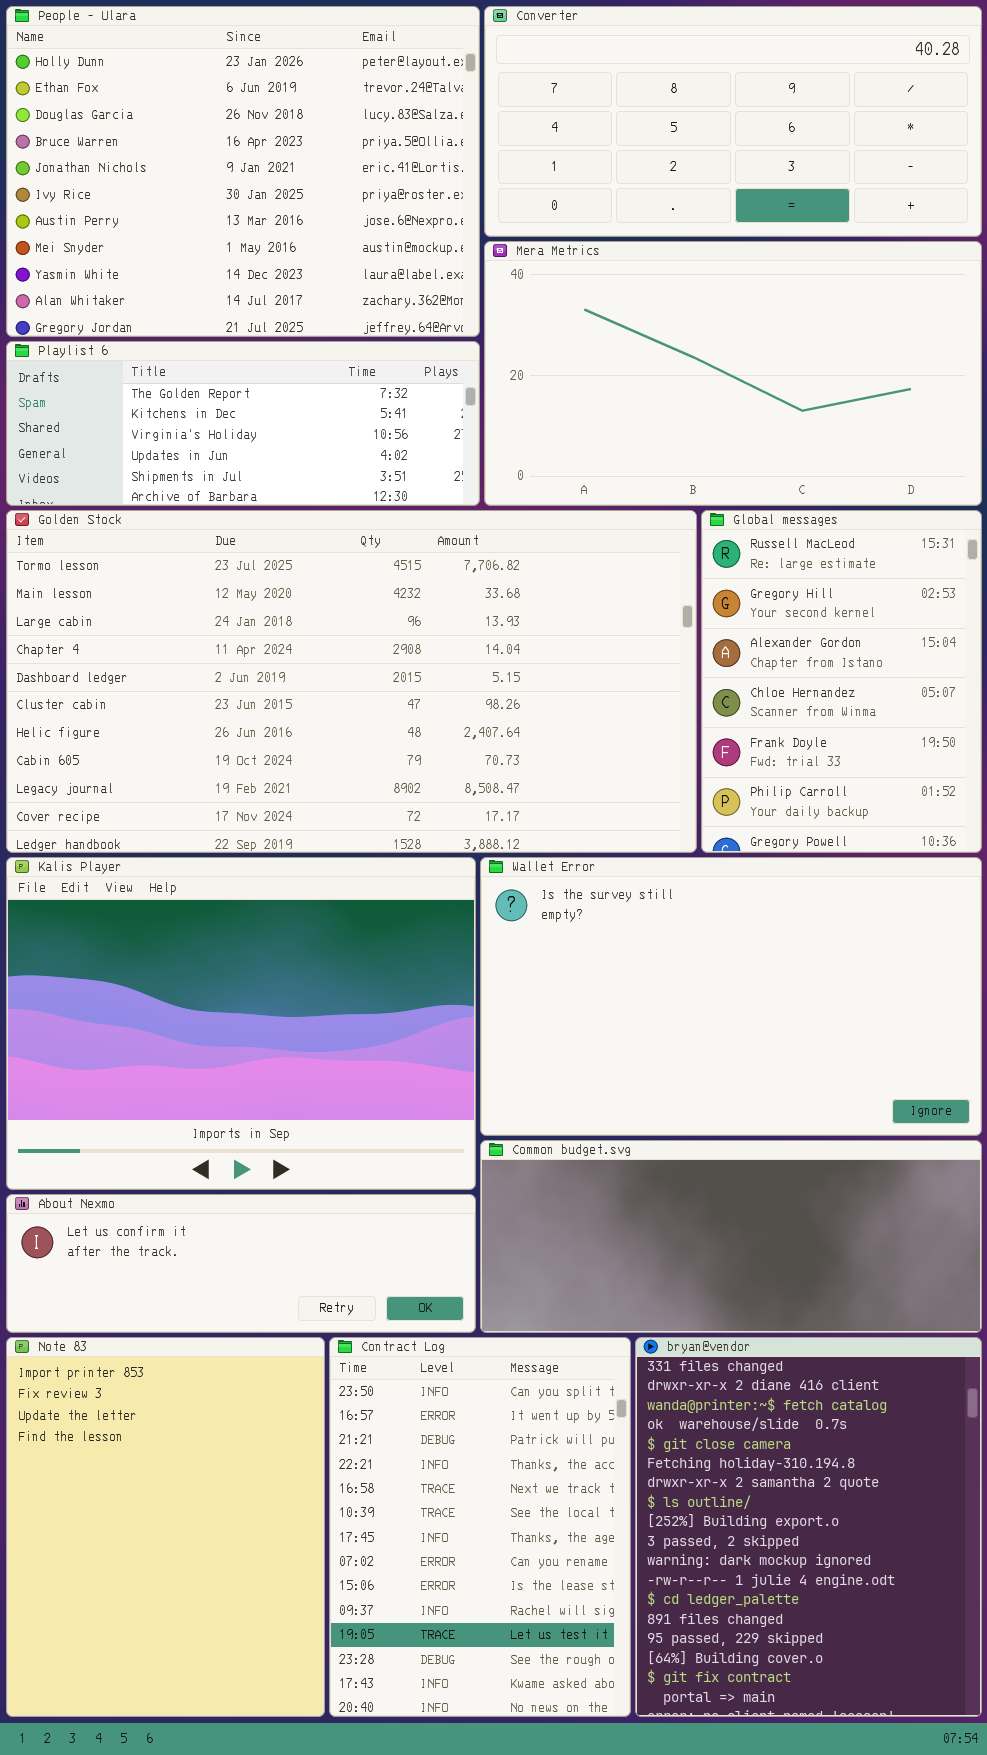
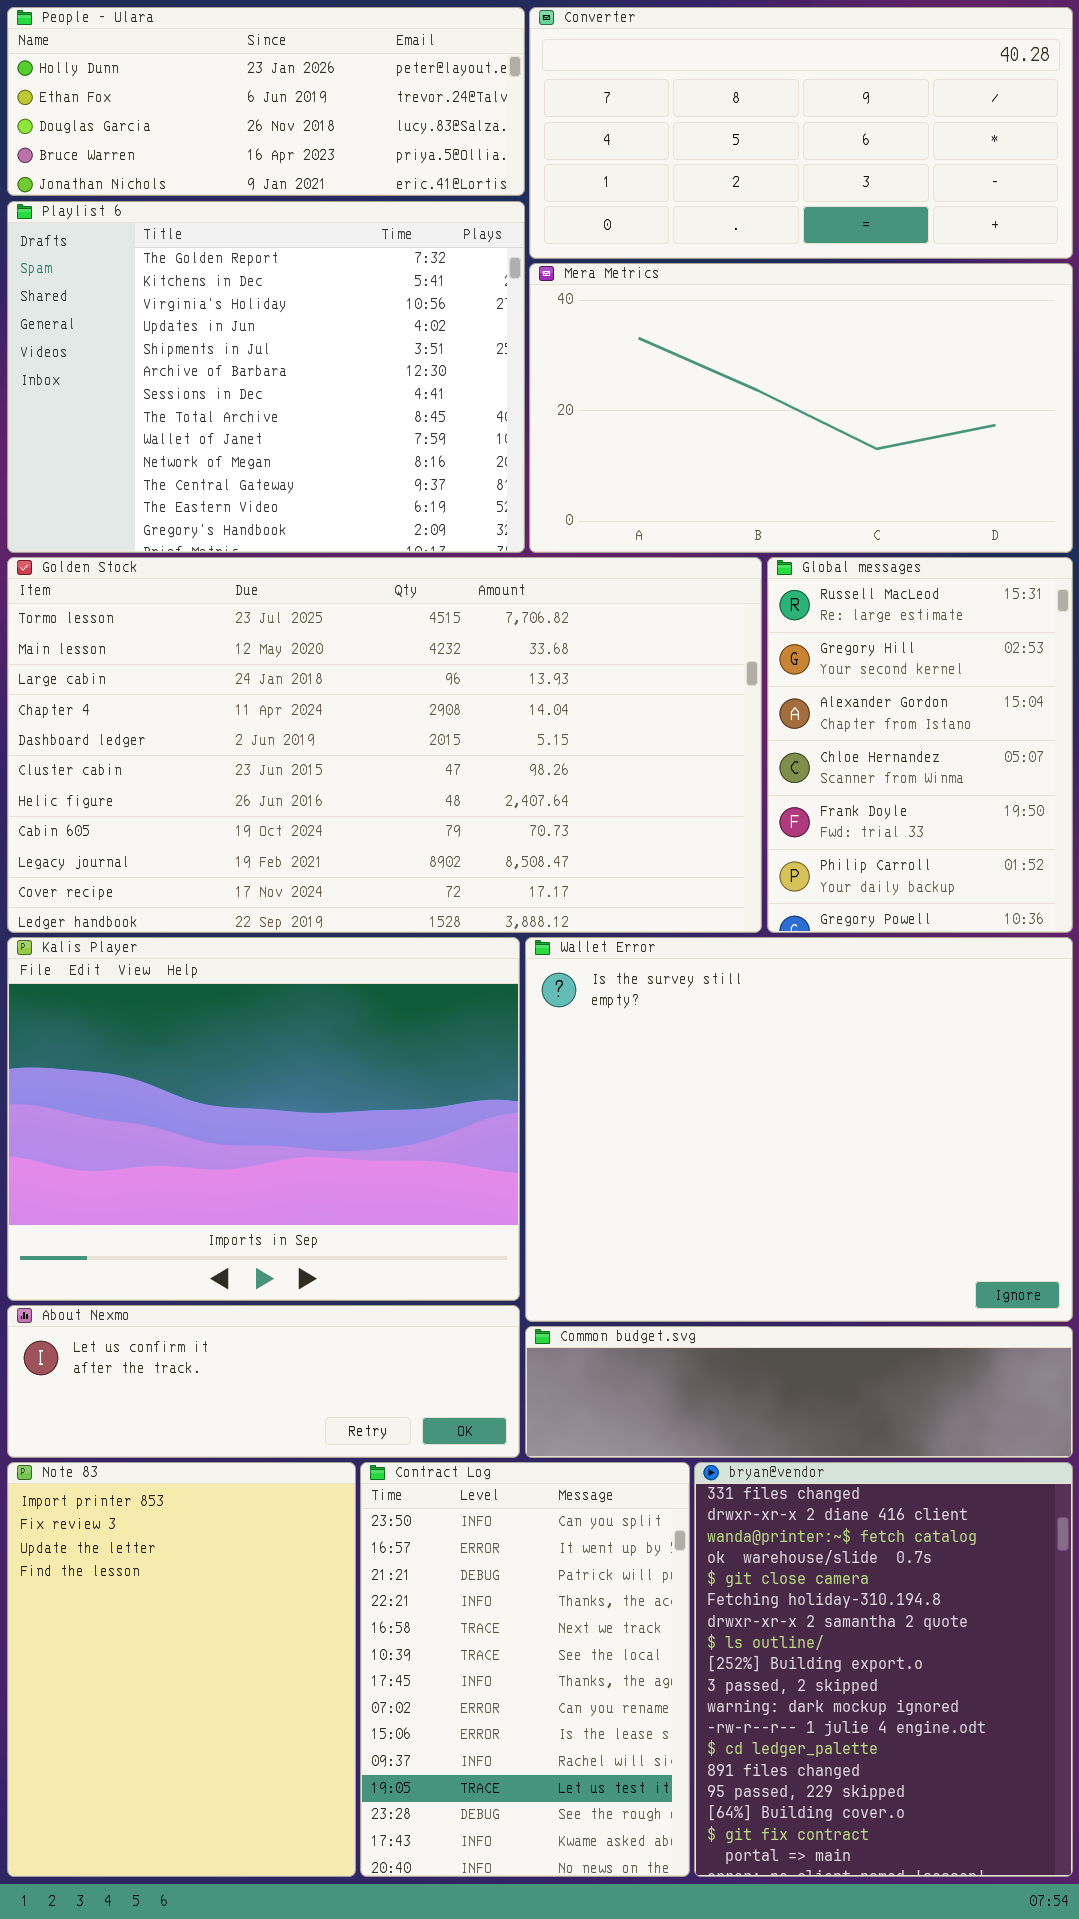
People - Ulara: [6,6,480,337] -> [7,7,525,196], resized
Playlist 6: [6,341,480,506] -> [7,201,525,553], resized
Wallet Error: [480,857,982,1136] -> [525,937,1073,1322], resized
Common budget.svg: [480,1140,982,1333] -> [525,1326,1073,1458], resized

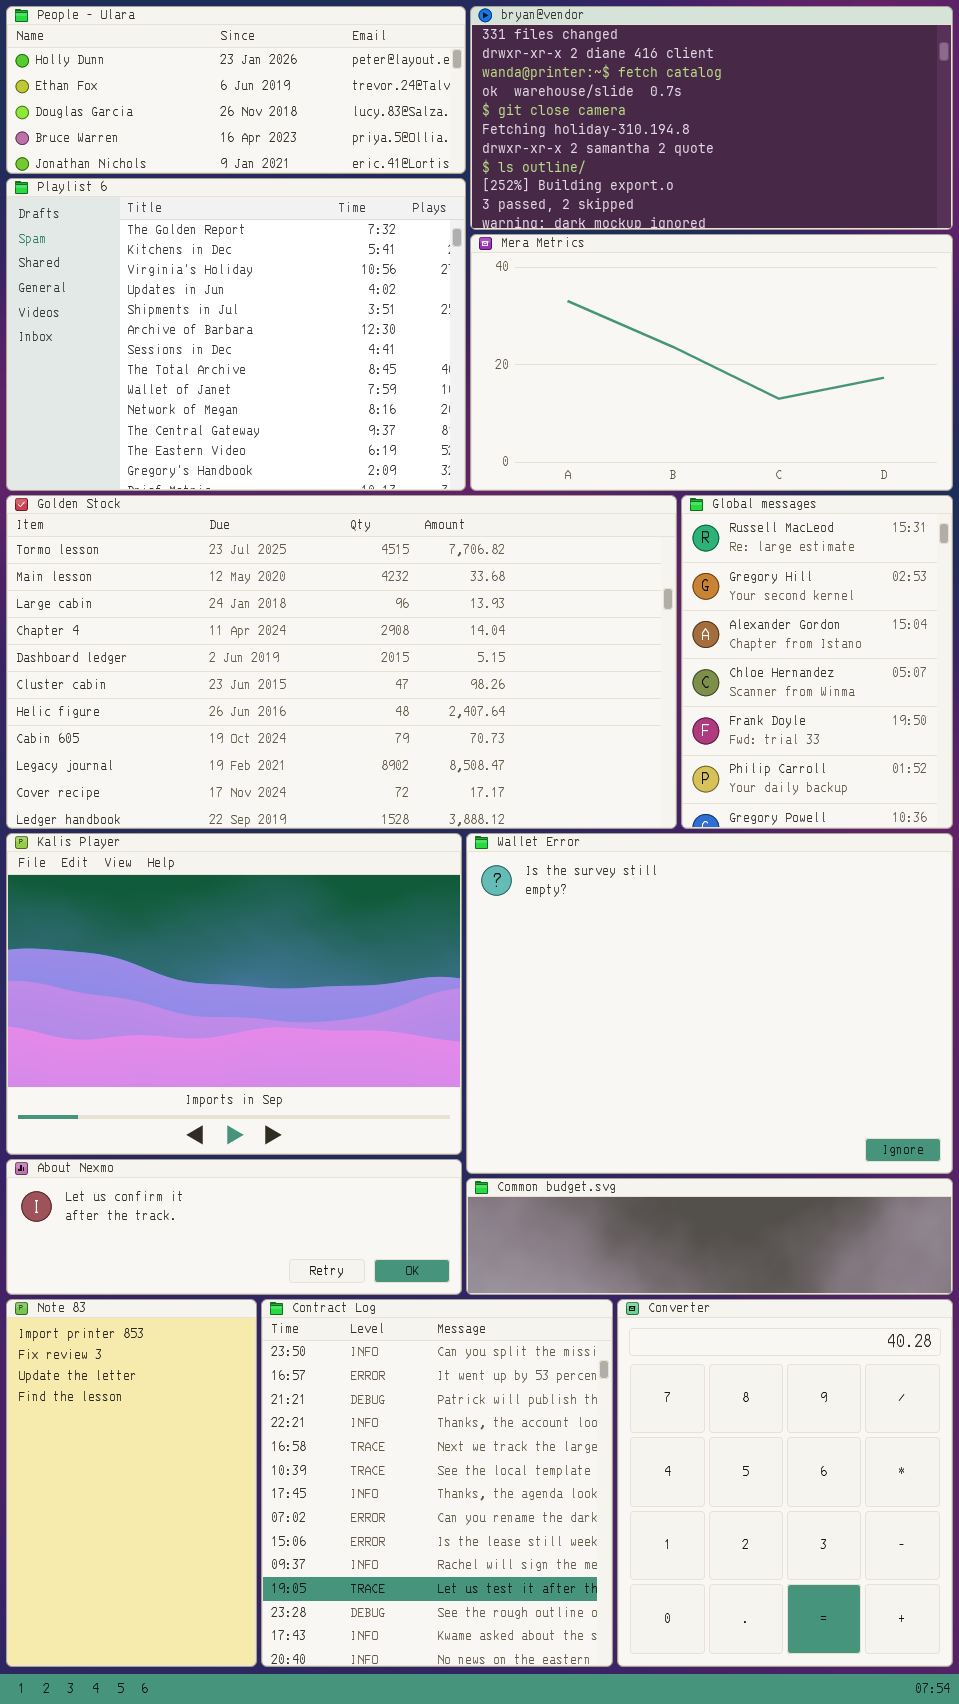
Converter: [529,7,1073,259] -> [617,1299,953,1667], moved, resized
Note 83: [7,1462,356,1877] -> [6,1299,257,1667], resized
Contract Log: [360,1462,690,1877] -> [261,1299,613,1667], resized
bryan@vendor: [694,1462,1073,1877] -> [470,6,953,230], moved, resized

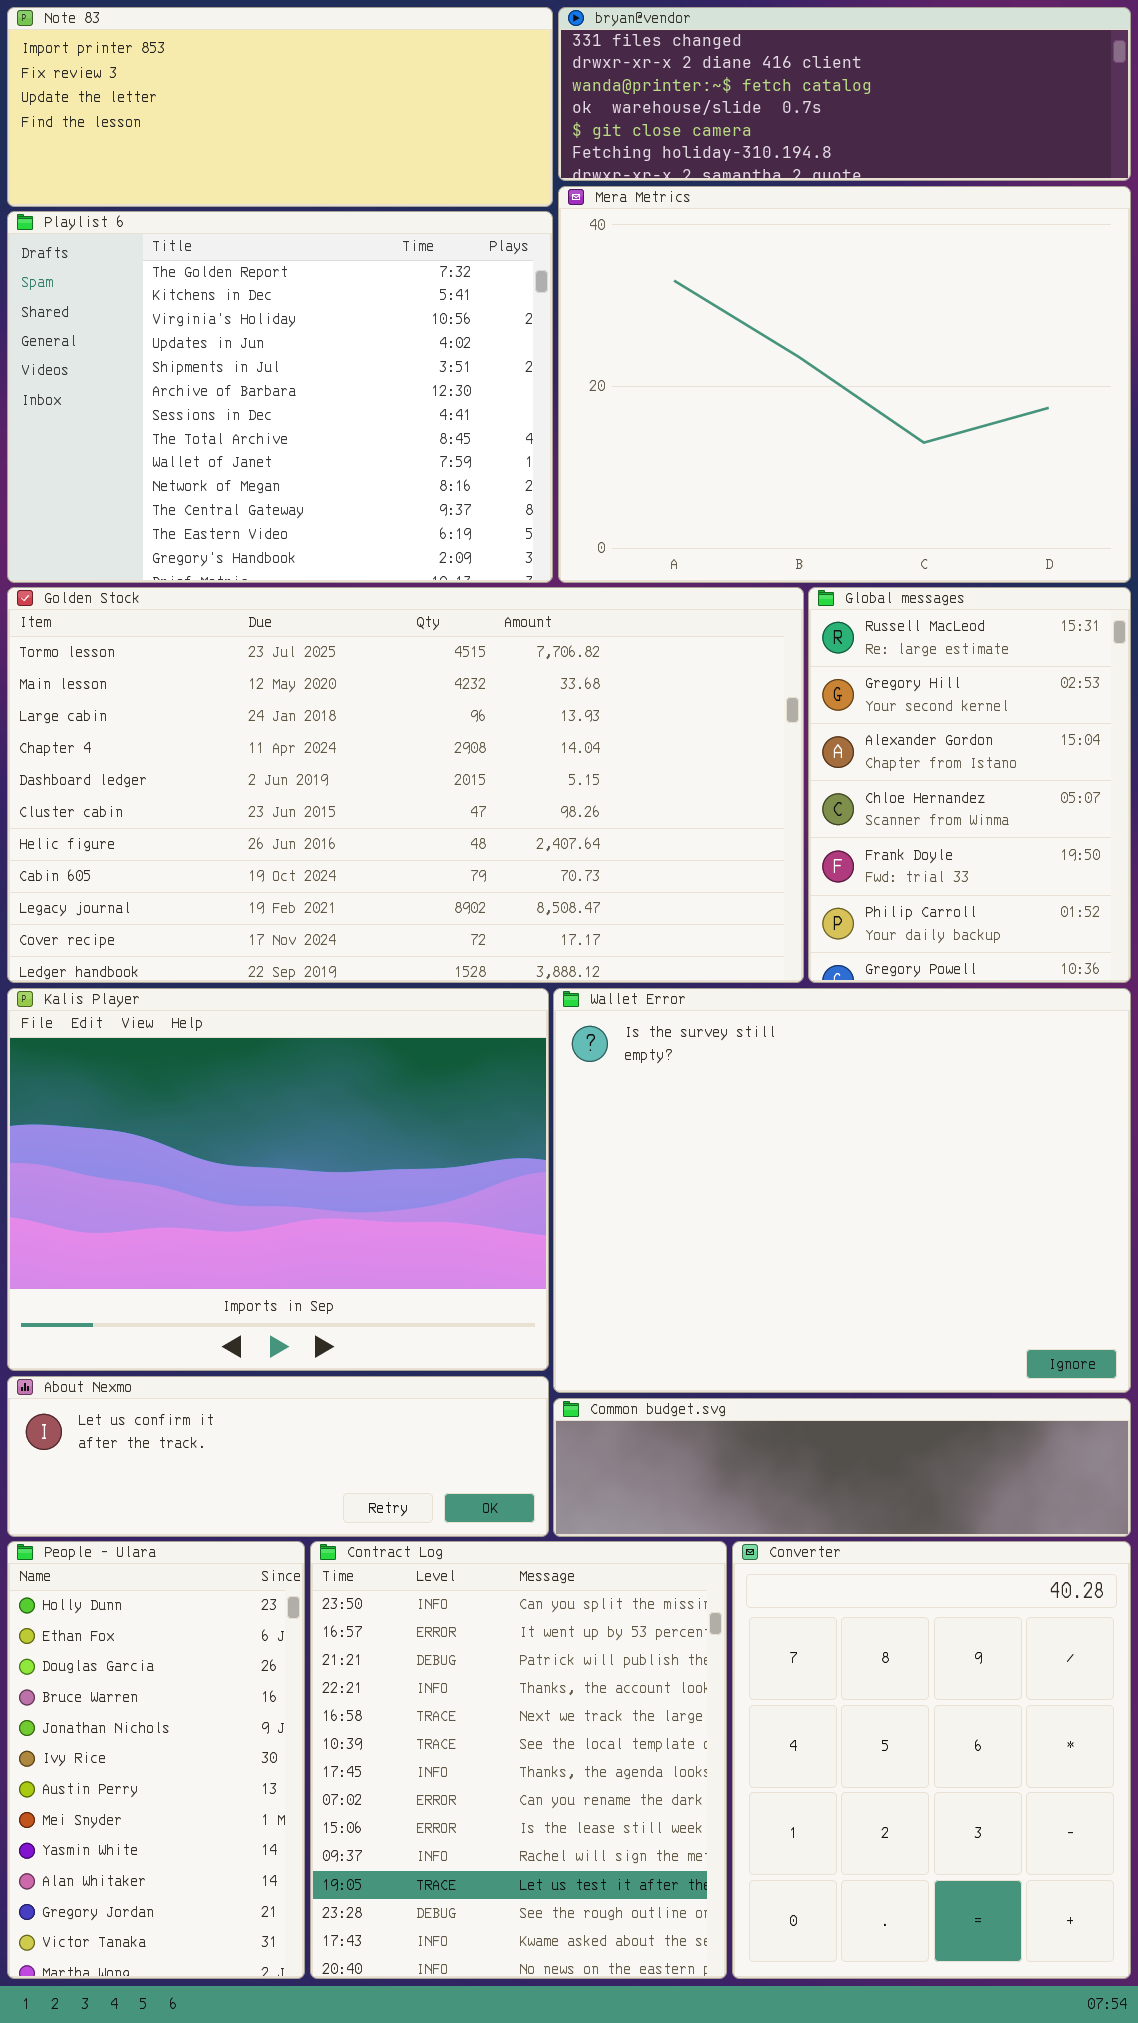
People - Ulara: [6,6,466,174] -> [7,1541,305,1979], moved, resized
bryan@vendor: [470,6,953,230] -> [558,7,1131,181], resized
Mera Metrics: [470,234,953,491] -> [558,186,1131,583], resized
Note 83: [6,1299,257,1667] -> [7,7,553,207], moved, resized

